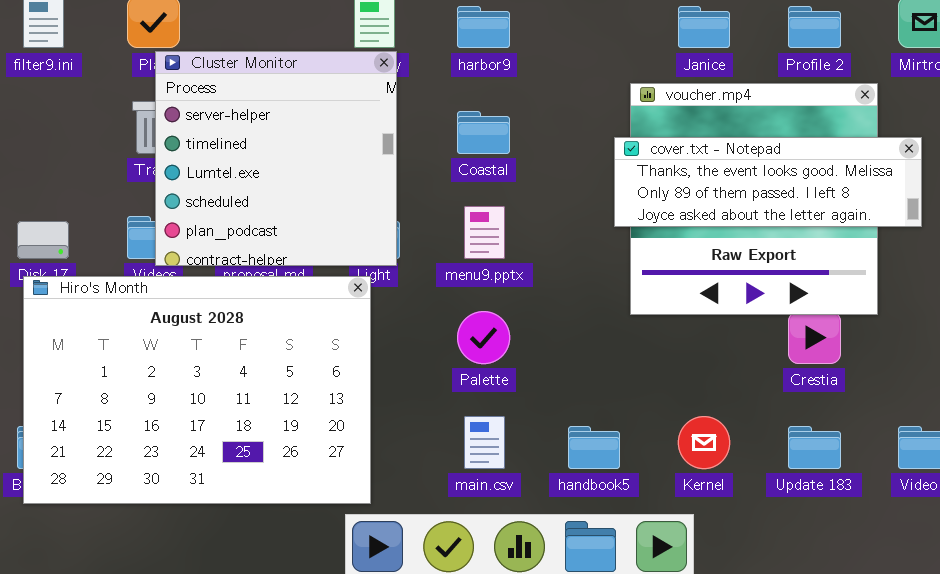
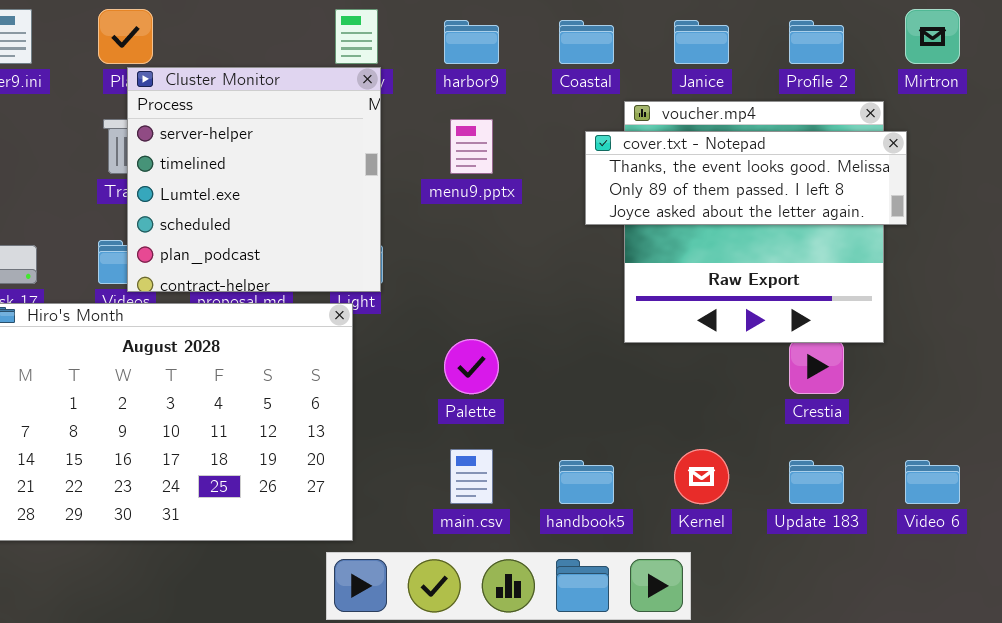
Coastal: [457,111,510,154] -> [559,20,614,64], moved
cover.txt - Notepad: [614,137,922,227] -> [585,131,907,225], moved
menu9.pptx: [464,206,505,259] -> [450,119,493,174], moved

